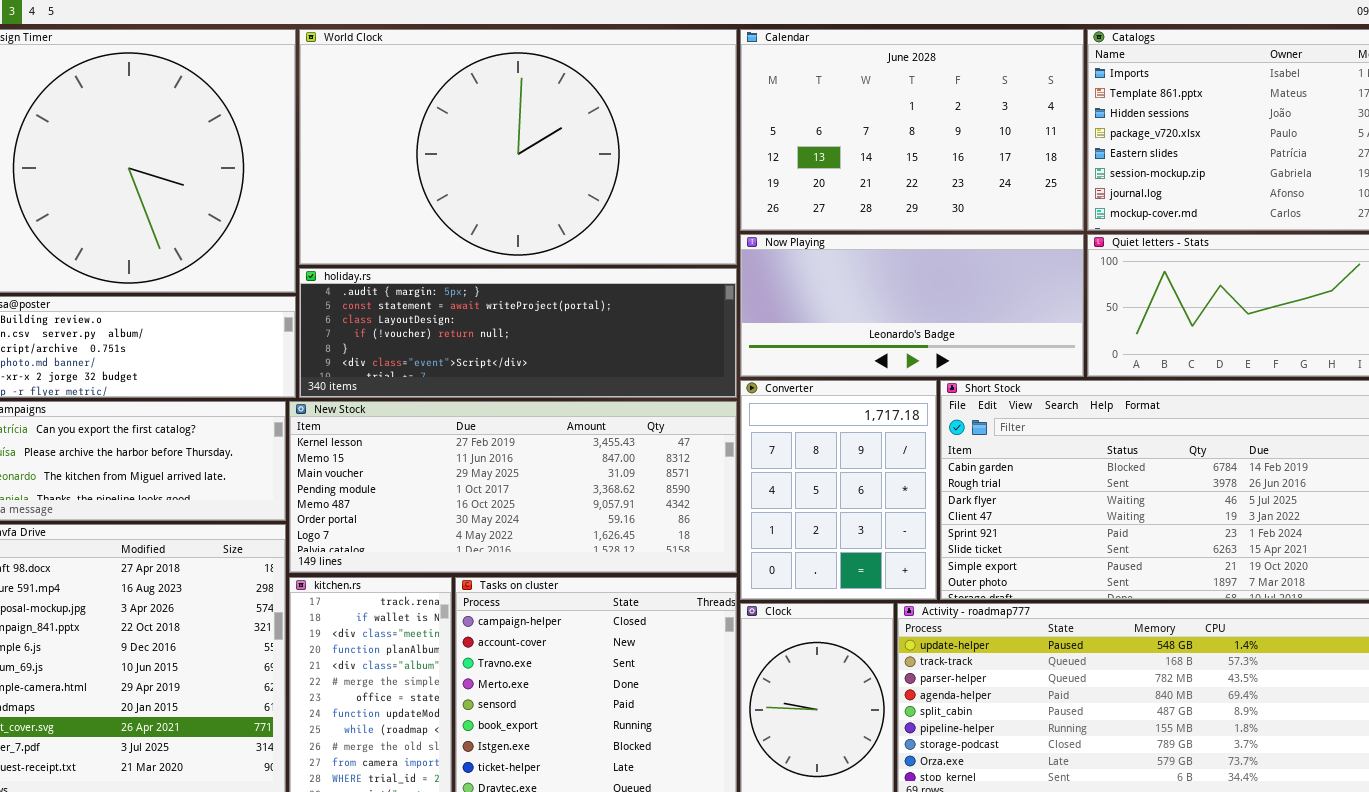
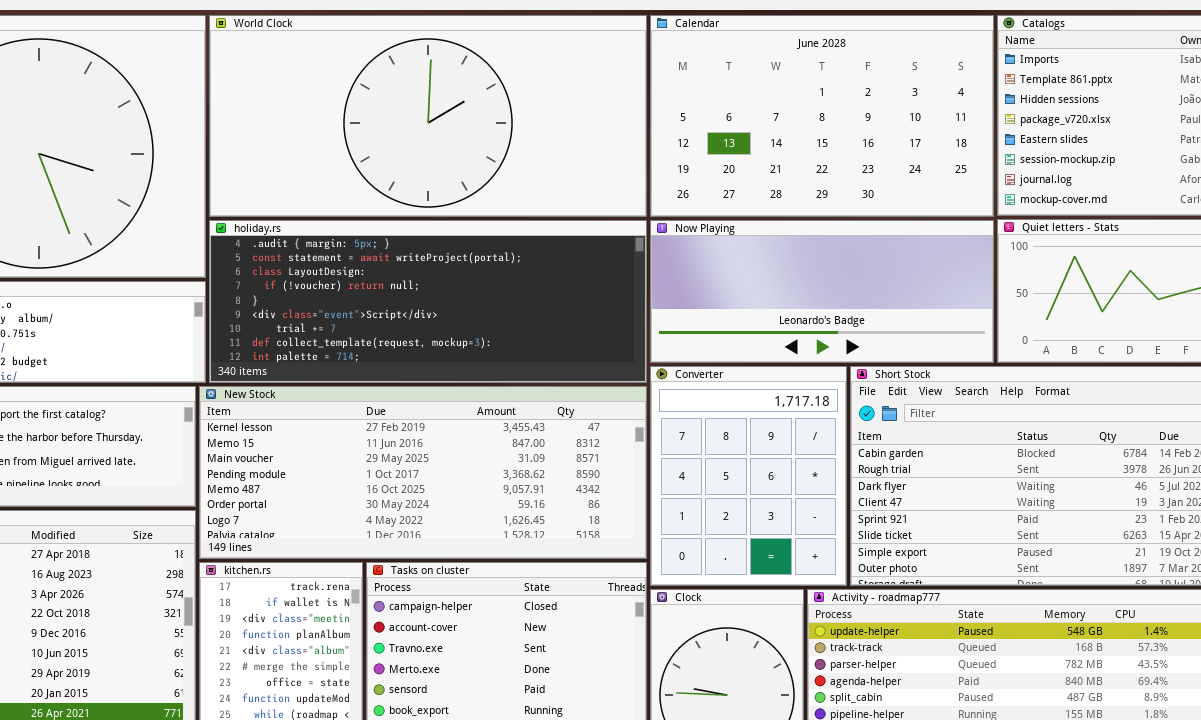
World Clock: [299,29,737,265] -> [209,15,647,217], resized
holiday.rs: [299,268,737,398] -> [209,220,647,383], resized

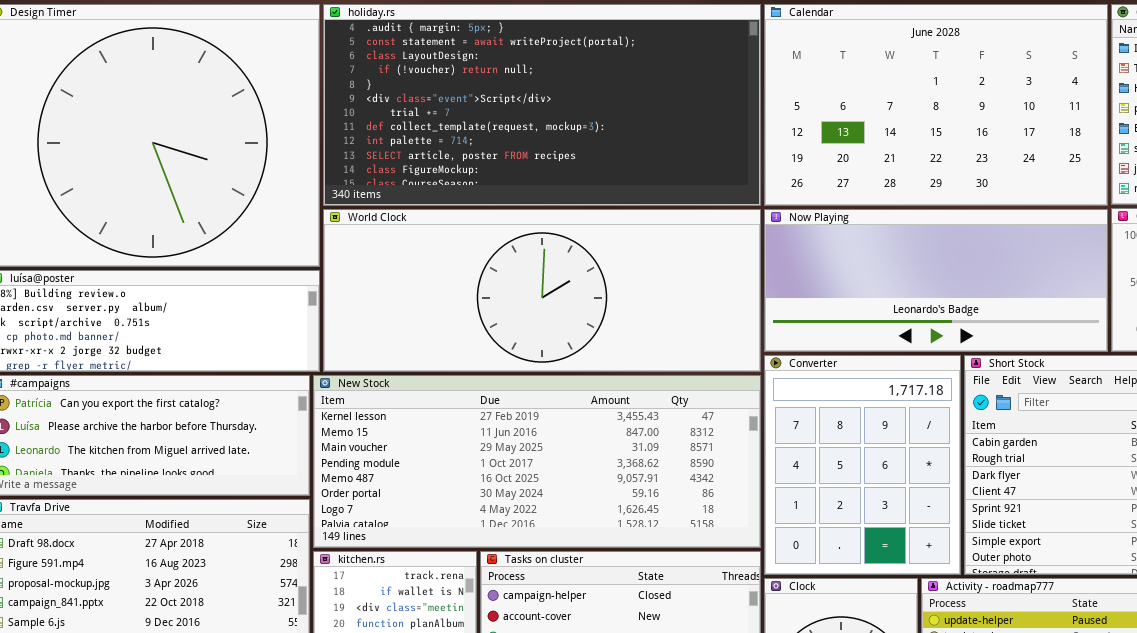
World Clock: [209,15,647,217] -> [323,209,761,372], moved, resized
holiday.rs: [209,220,647,383] -> [323,4,761,206], moved, resized

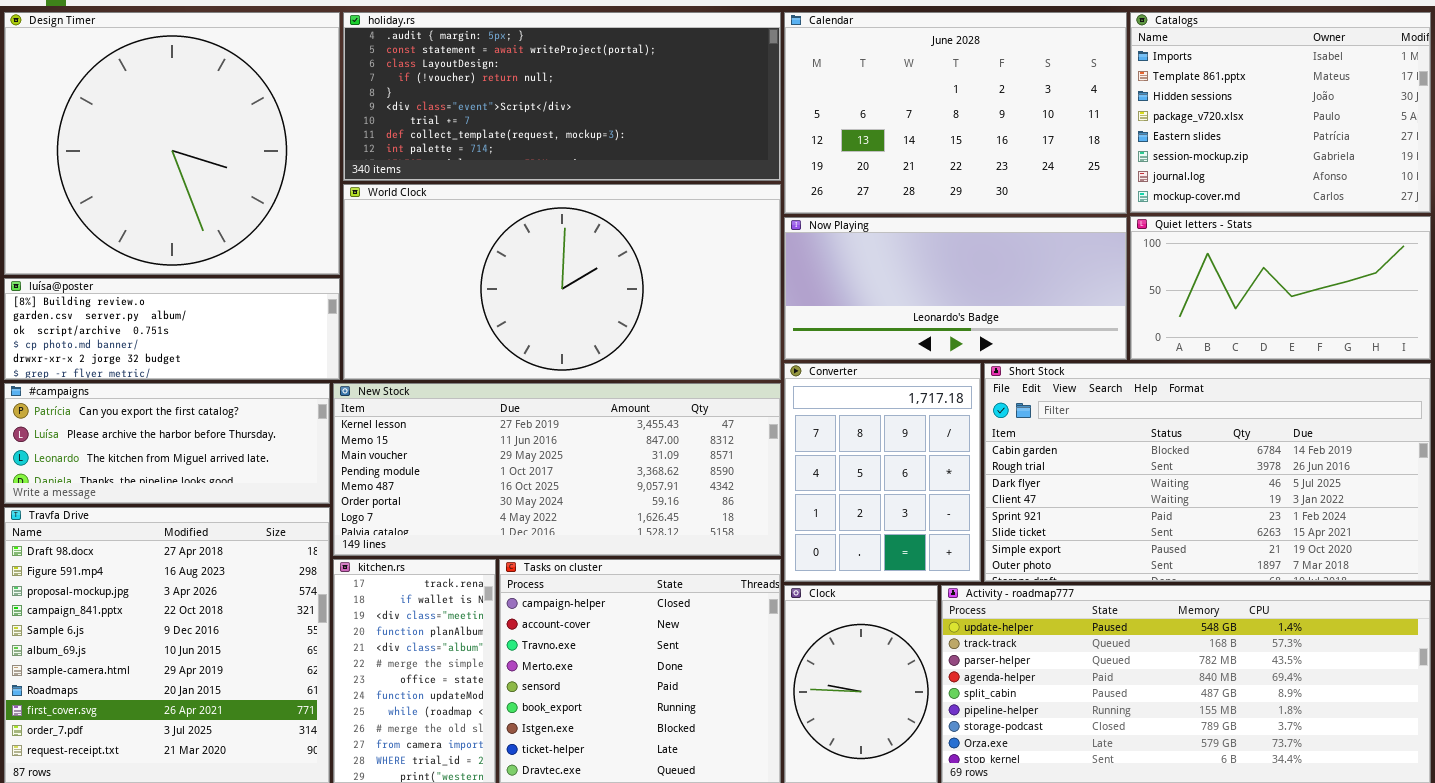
holiday.rs: [323,4,761,206] -> [343,12,781,181], resized
World Clock: [323,209,761,372] -> [343,184,781,380], resized

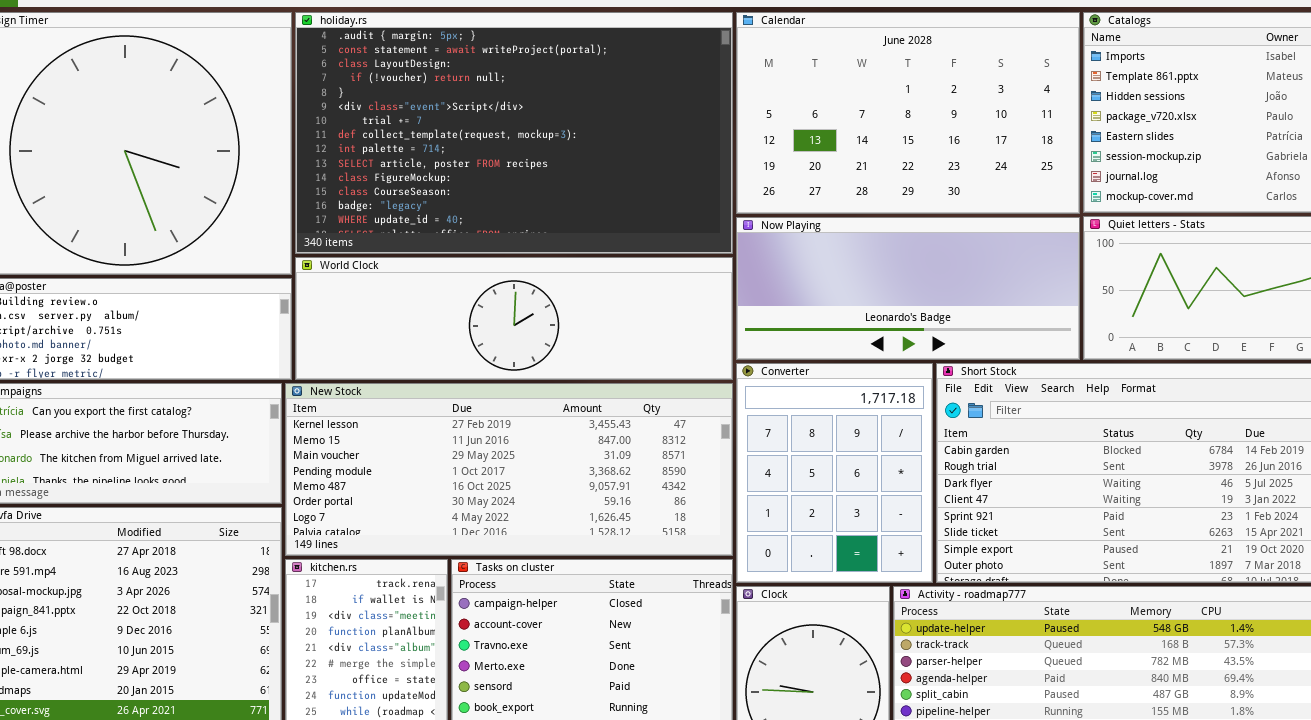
holiday.rs: [343,12,781,181] -> [295,12,733,254], resized
World Clock: [343,184,781,380] -> [295,257,733,380], resized

